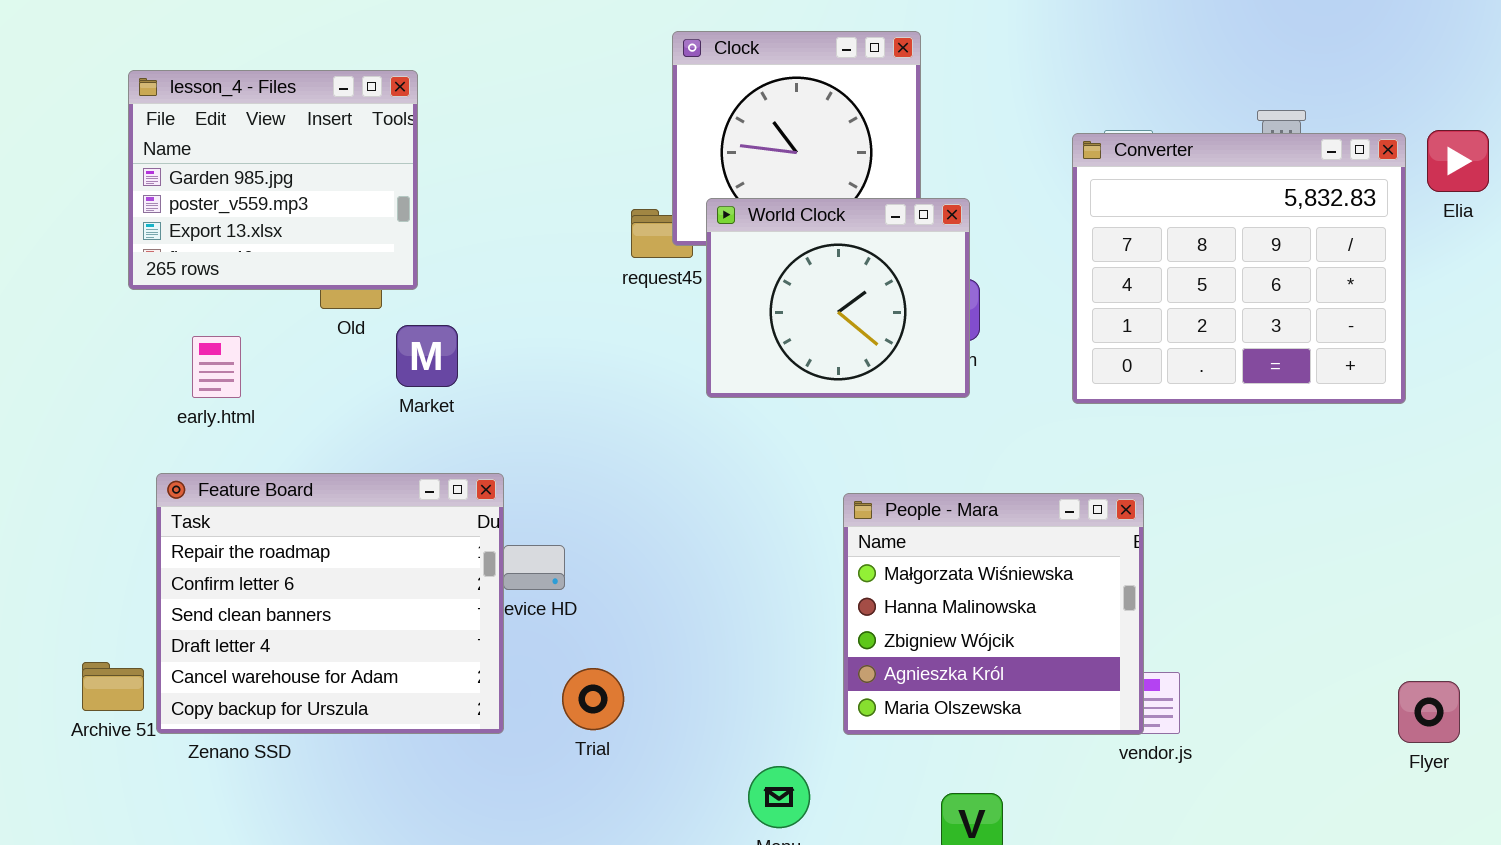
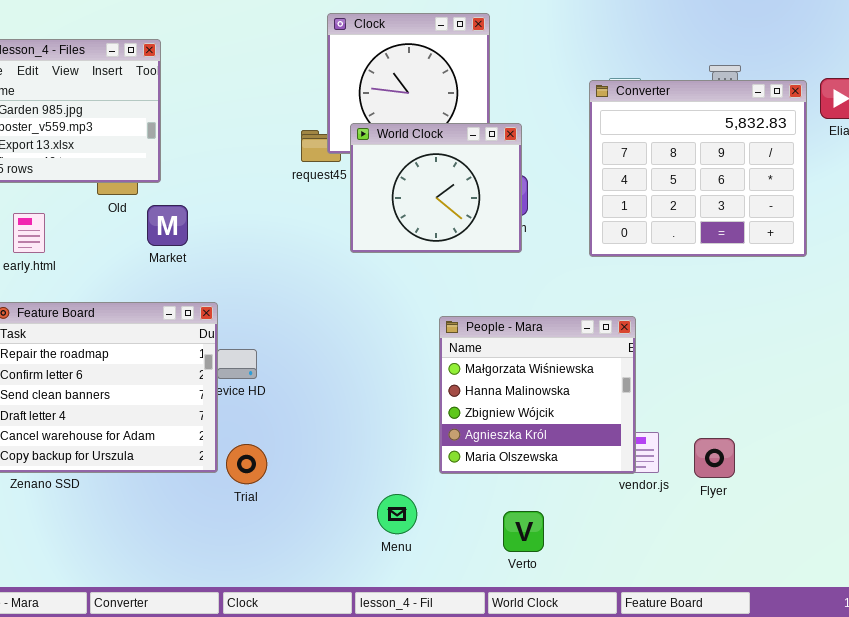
Trial: [562,668,624,730] -> [226,444,267,484], moved
Flyer: [1398,681,1460,743] -> [694,438,735,478], moved

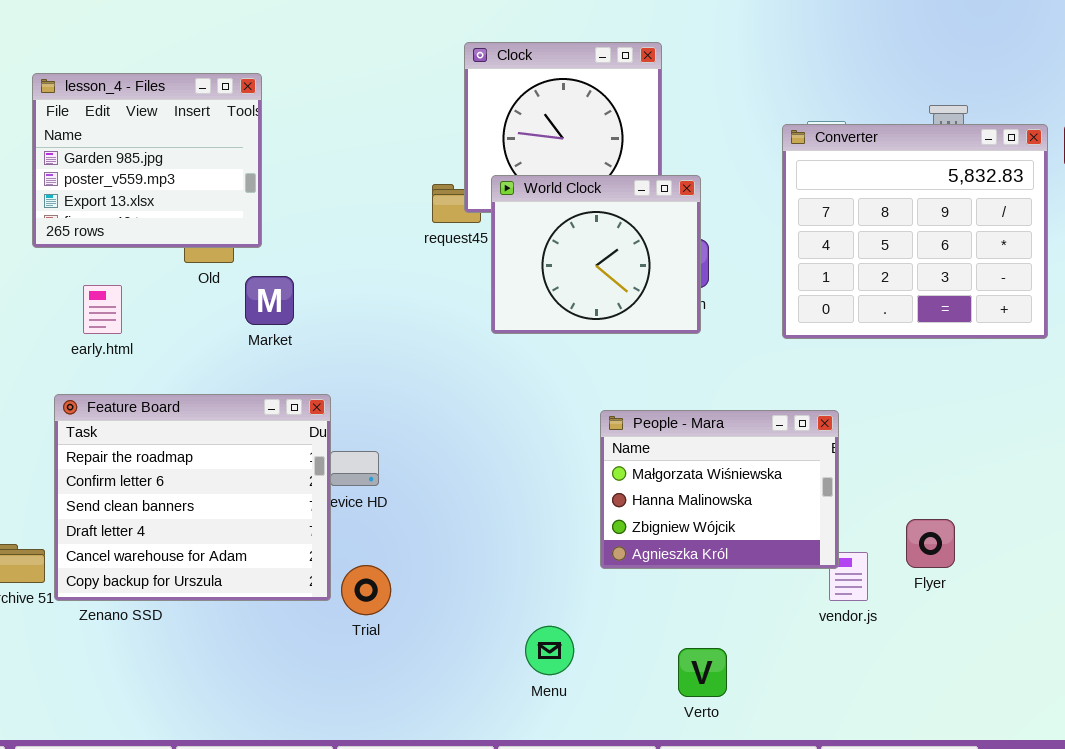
People - Mara: [439,316,636,474] -> [600,410,839,569], resized
Flyer: [694,438,735,478] -> [906,519,955,568], moved

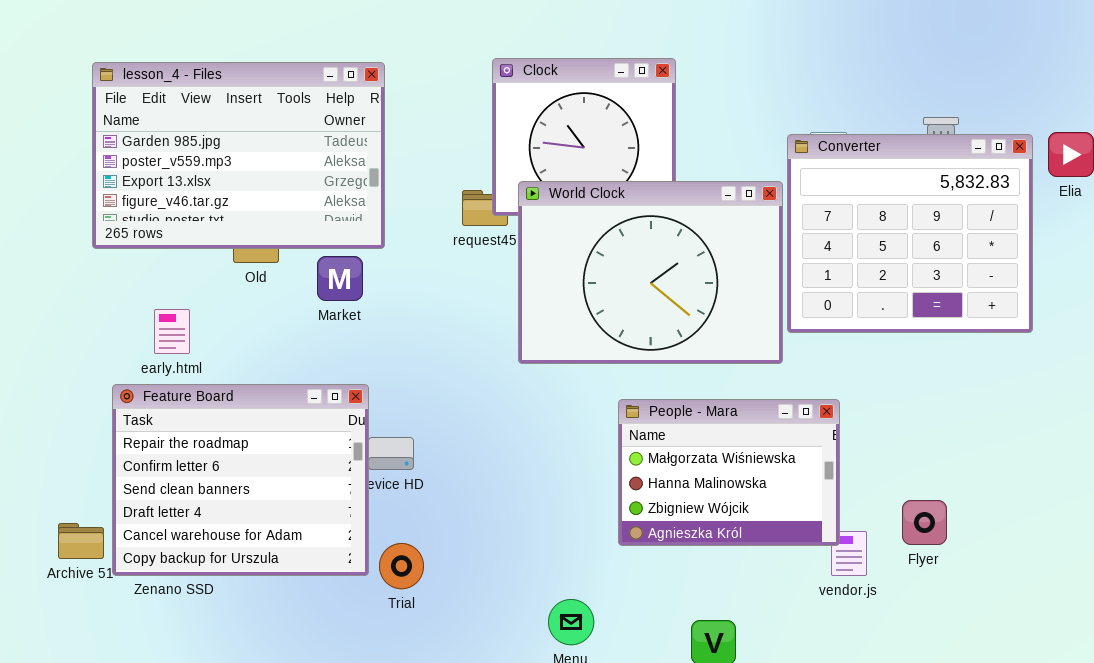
lesson_4 - Files: [32,73,262,248] -> [92,62,385,249], resized
World Clock: [491,175,701,334] -> [518,181,783,364], resized
Market: [245,276,294,325] -> [317,256,363,301], moved
early.html: [83,285,122,334] -> [154,309,190,354], moved

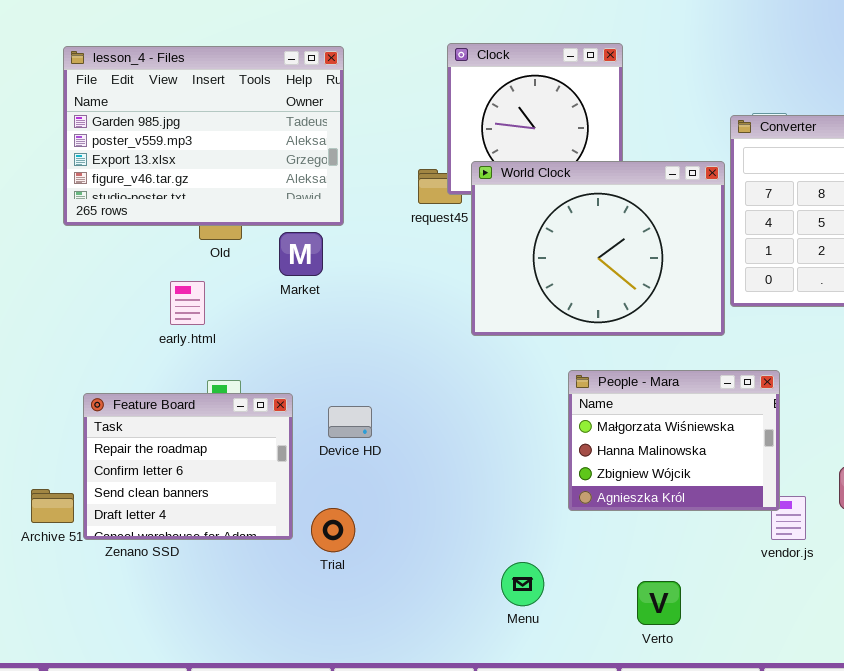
early.html: [154,309,190,354] -> [170,281,205,325], moved
Feature Board: [112,384,369,576] -> [83,393,293,540], resized
Trial: [379,543,424,589] -> [311,508,355,552], moved

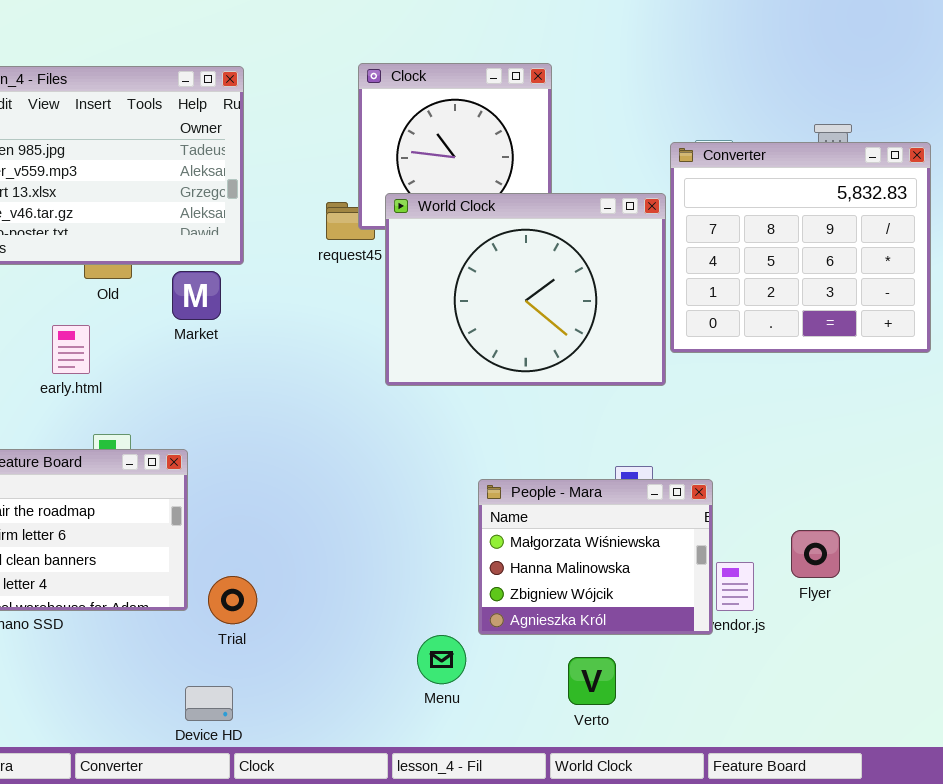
People - Mara: [568,370,780,511] -> [478,479,713,635], moved
Device HD: [328,406,372,438] -> [185,686,233,721], moved

